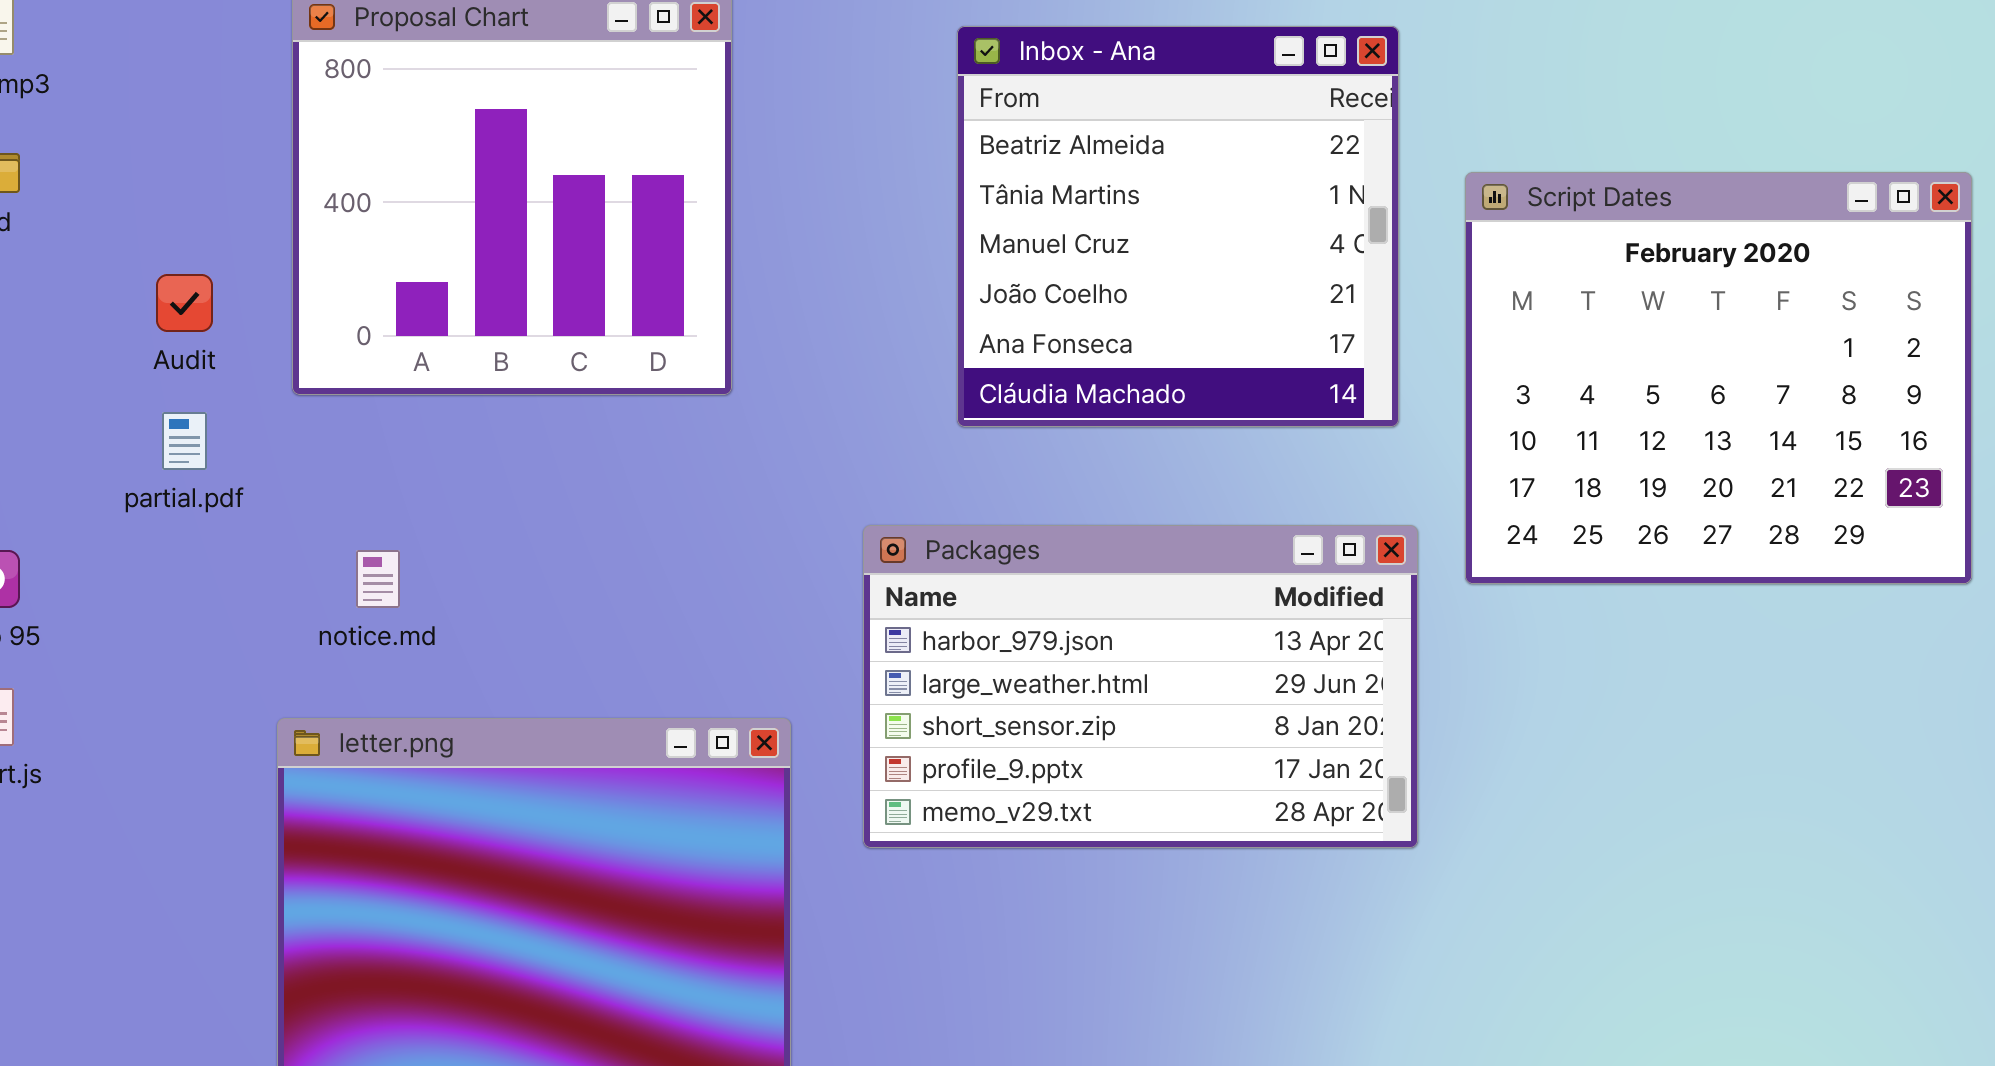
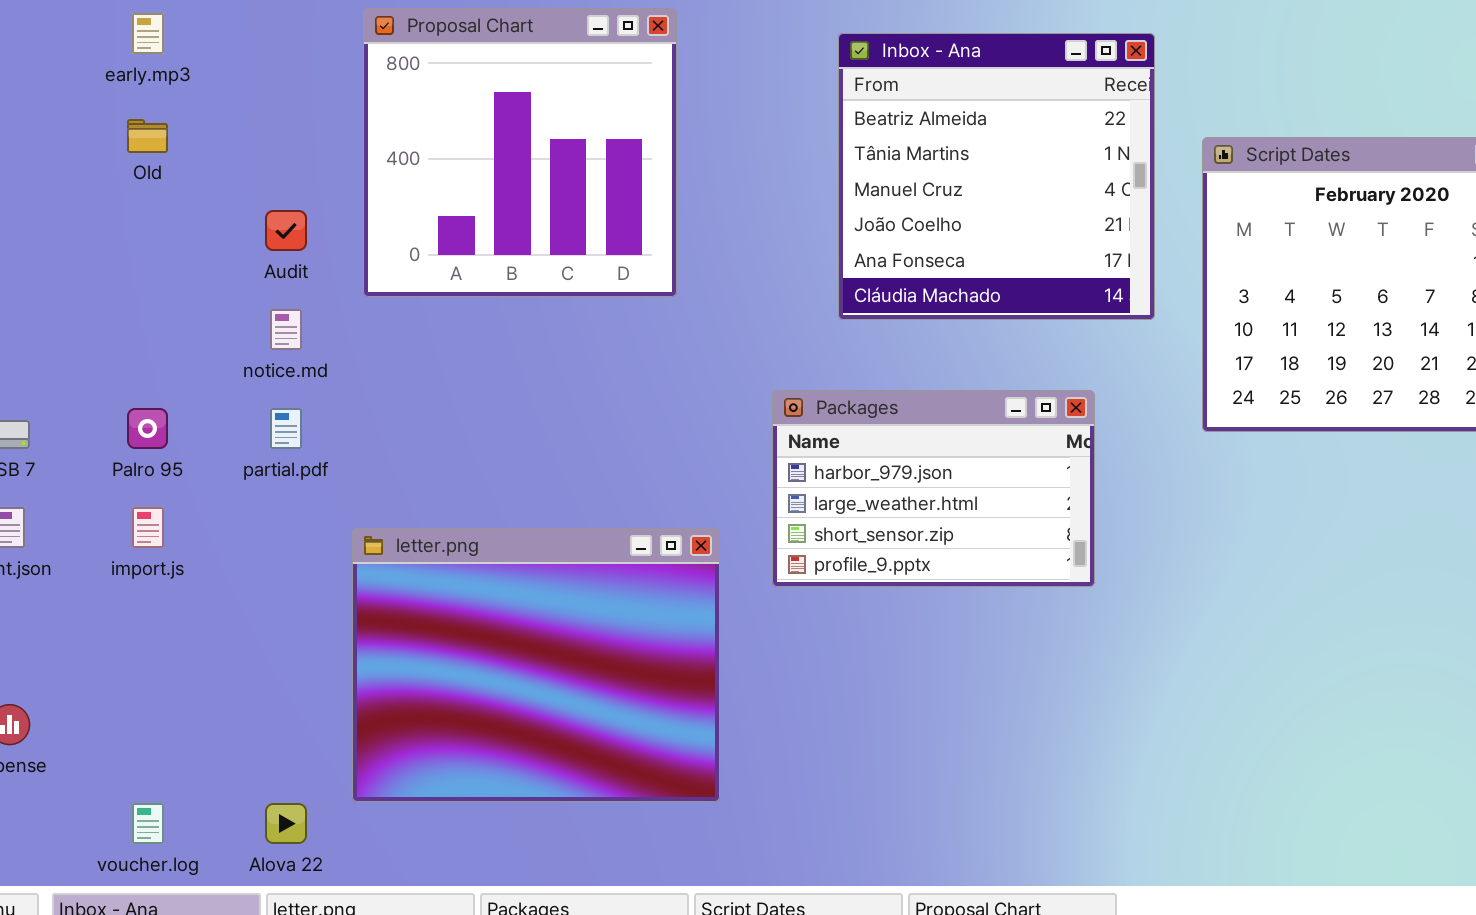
partial.pdf: [162,412,207,470] -> [270,408,302,449], moved
Packages: [863,525,1418,848] -> [772,390,1095,587], resized
notice.md: [356,550,400,608] -> [270,309,302,350], moved

